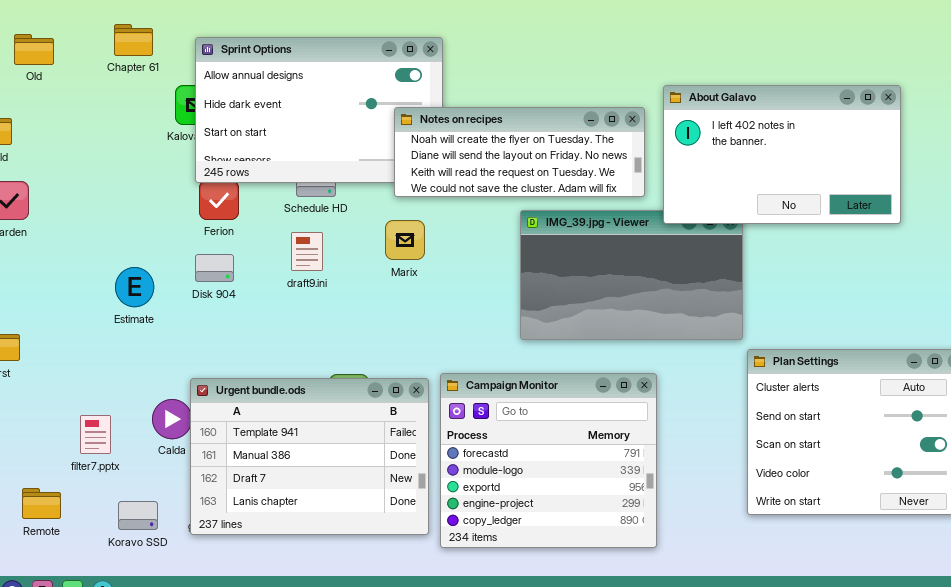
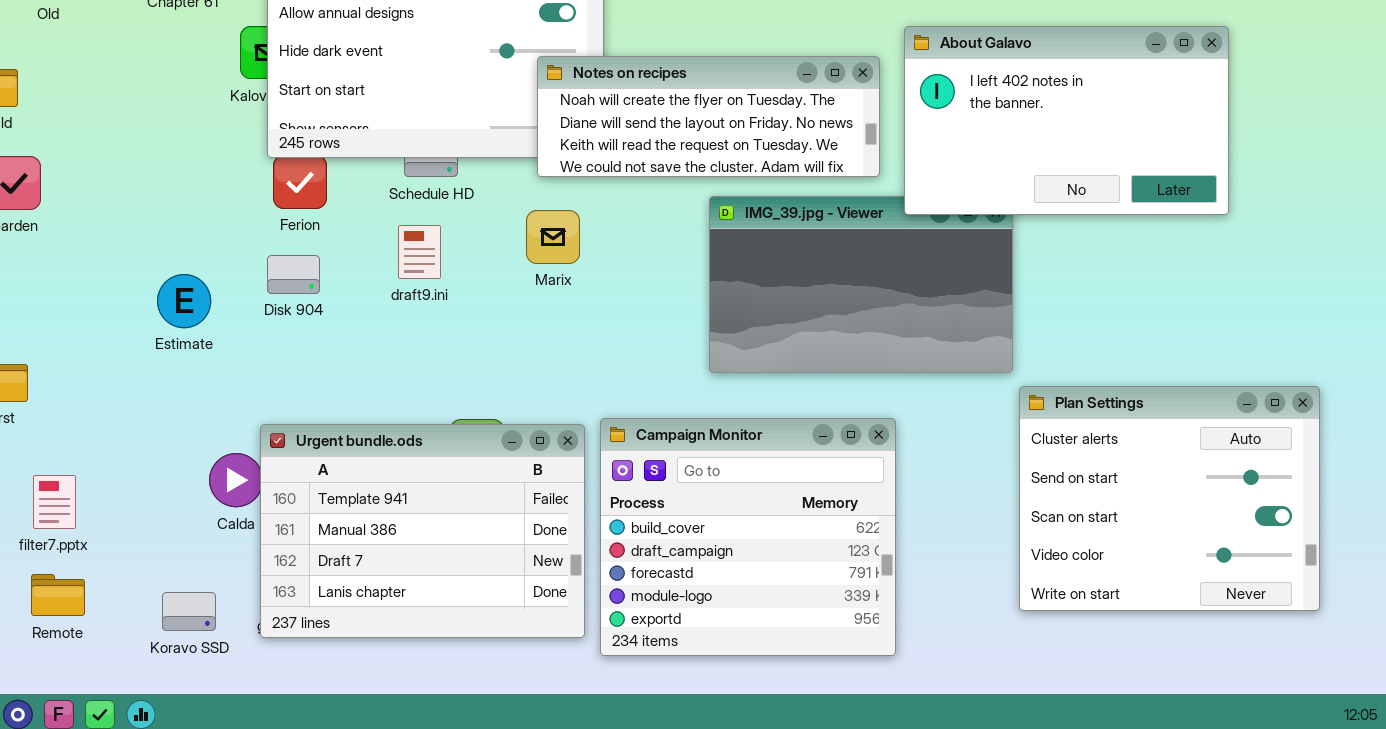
Campaign Monitor: [440,373,657,548] -> [600,418,896,656], scrolled up 2 rows
filter7.pptx: [80,415,111,454] -> [33,475,76,529], moved

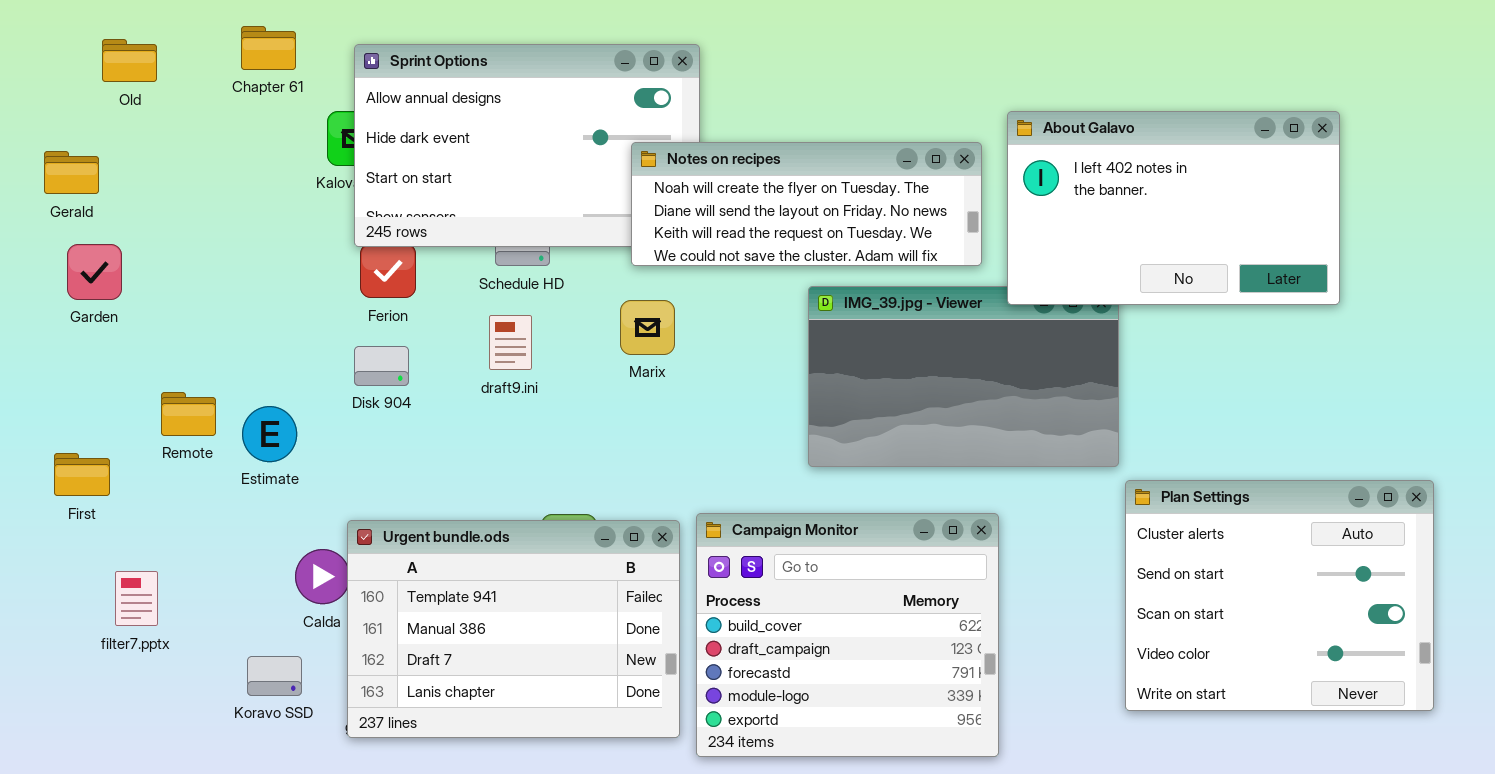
Estimate: [157,274,211,328] -> [242,406,297,462], moved
Remote: [31,574,85,616] -> [161,392,216,436], moved
Koravo SSD: [162,592,216,631] -> [247,656,302,696], moved

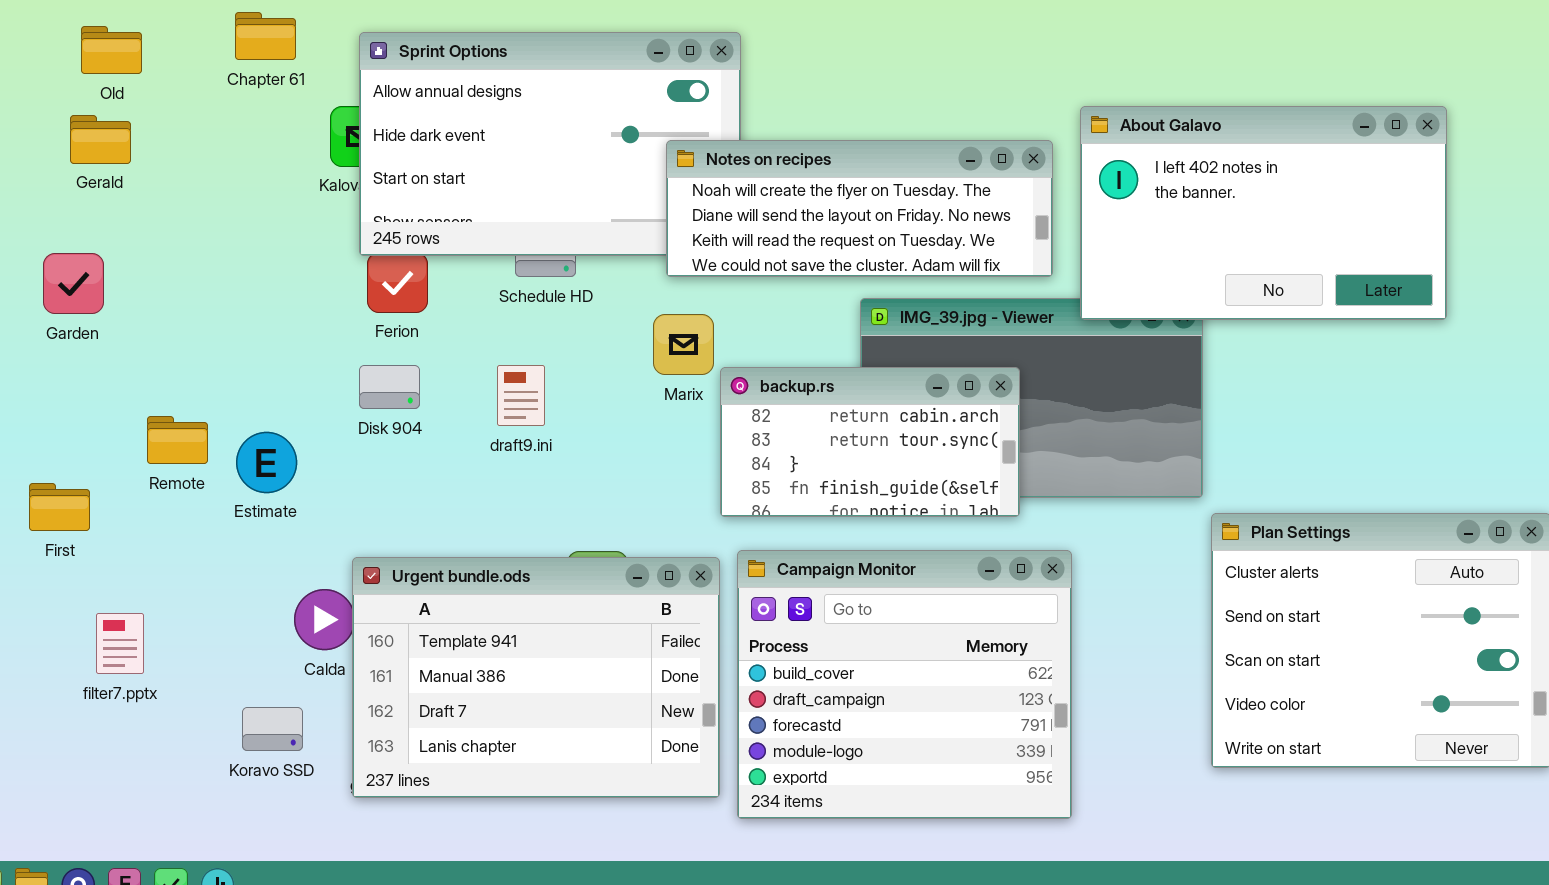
Gerald: [44,151,99,194] -> [70,115,131,164], moved
draft9.ini: [489,315,532,370] -> [497,365,545,426], moved
backup.rs: none -> [720,367,1020,517], opened

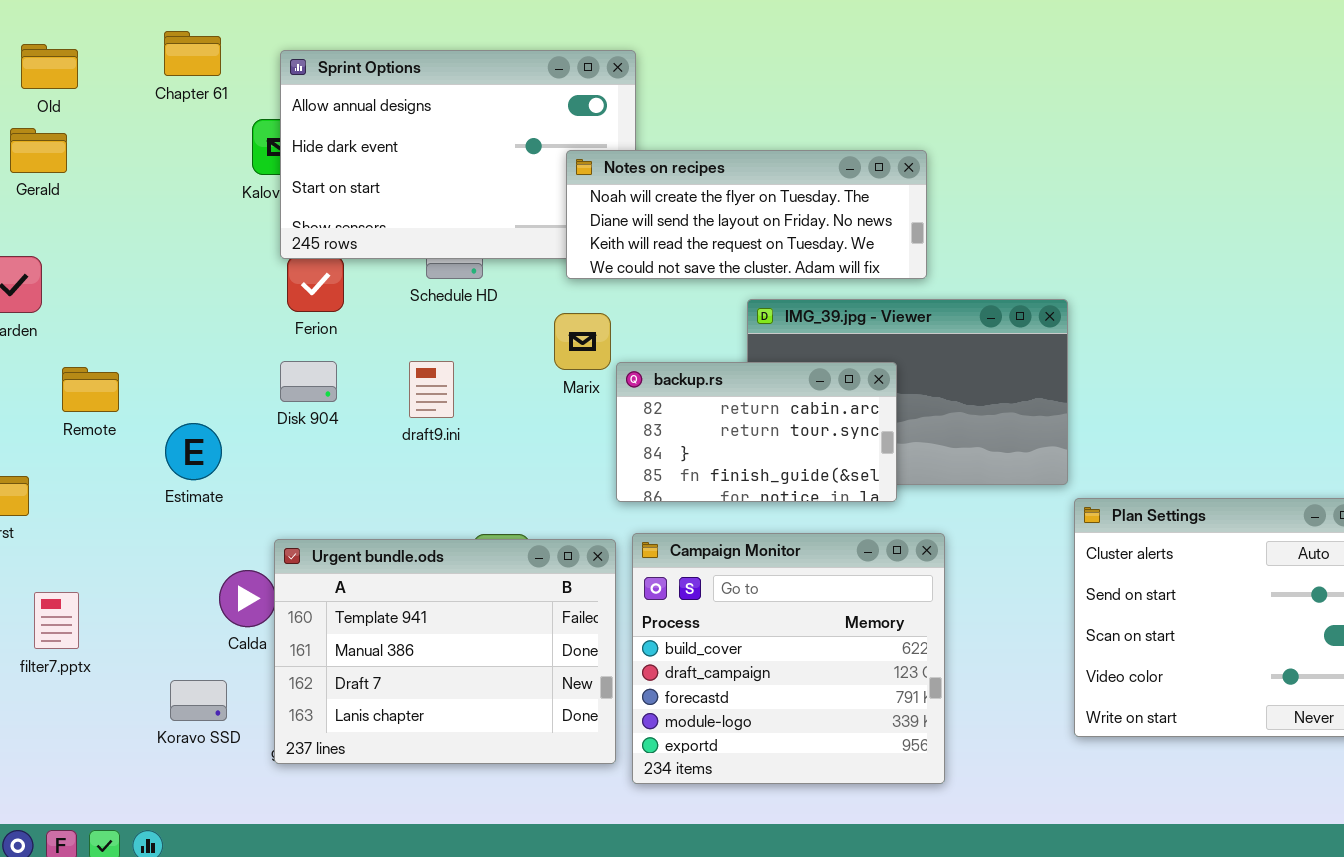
About Galavo: [1080,106,1447,320] -> none, closed
Remote: [147,416,208,464] -> [62,367,119,412], moved

